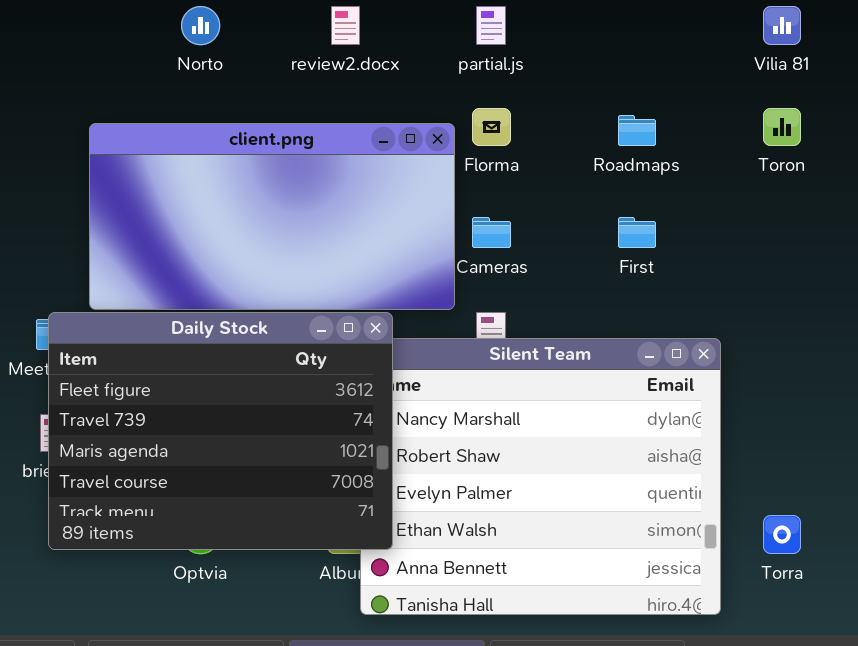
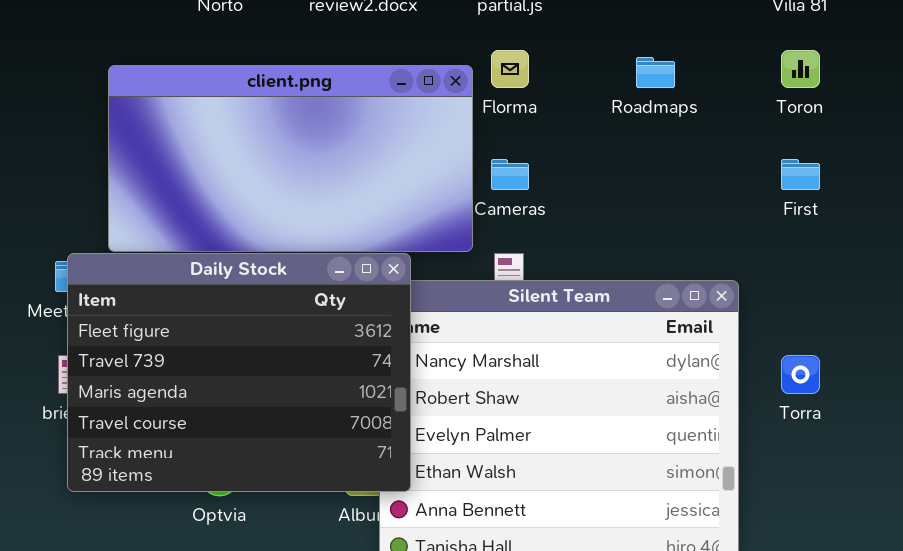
First: [618,217,656,248] -> [781,159,820,190], moved
Torra: [763,515,801,554] -> [781,355,820,394], moved

